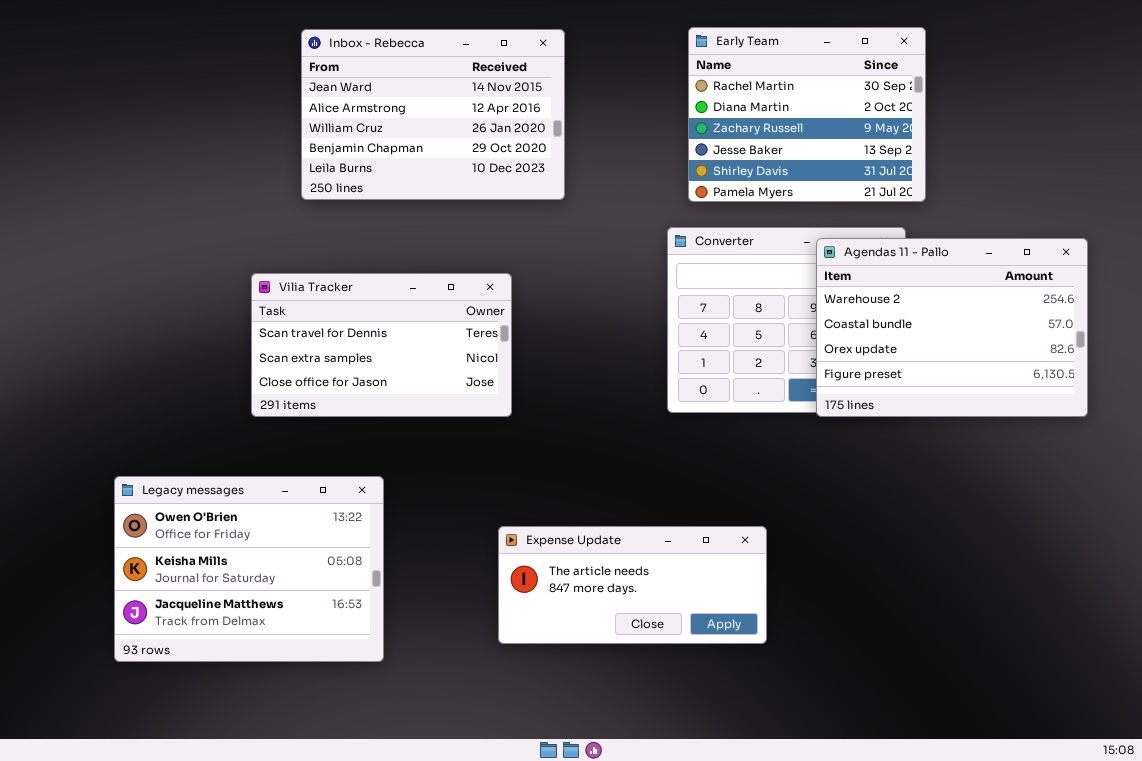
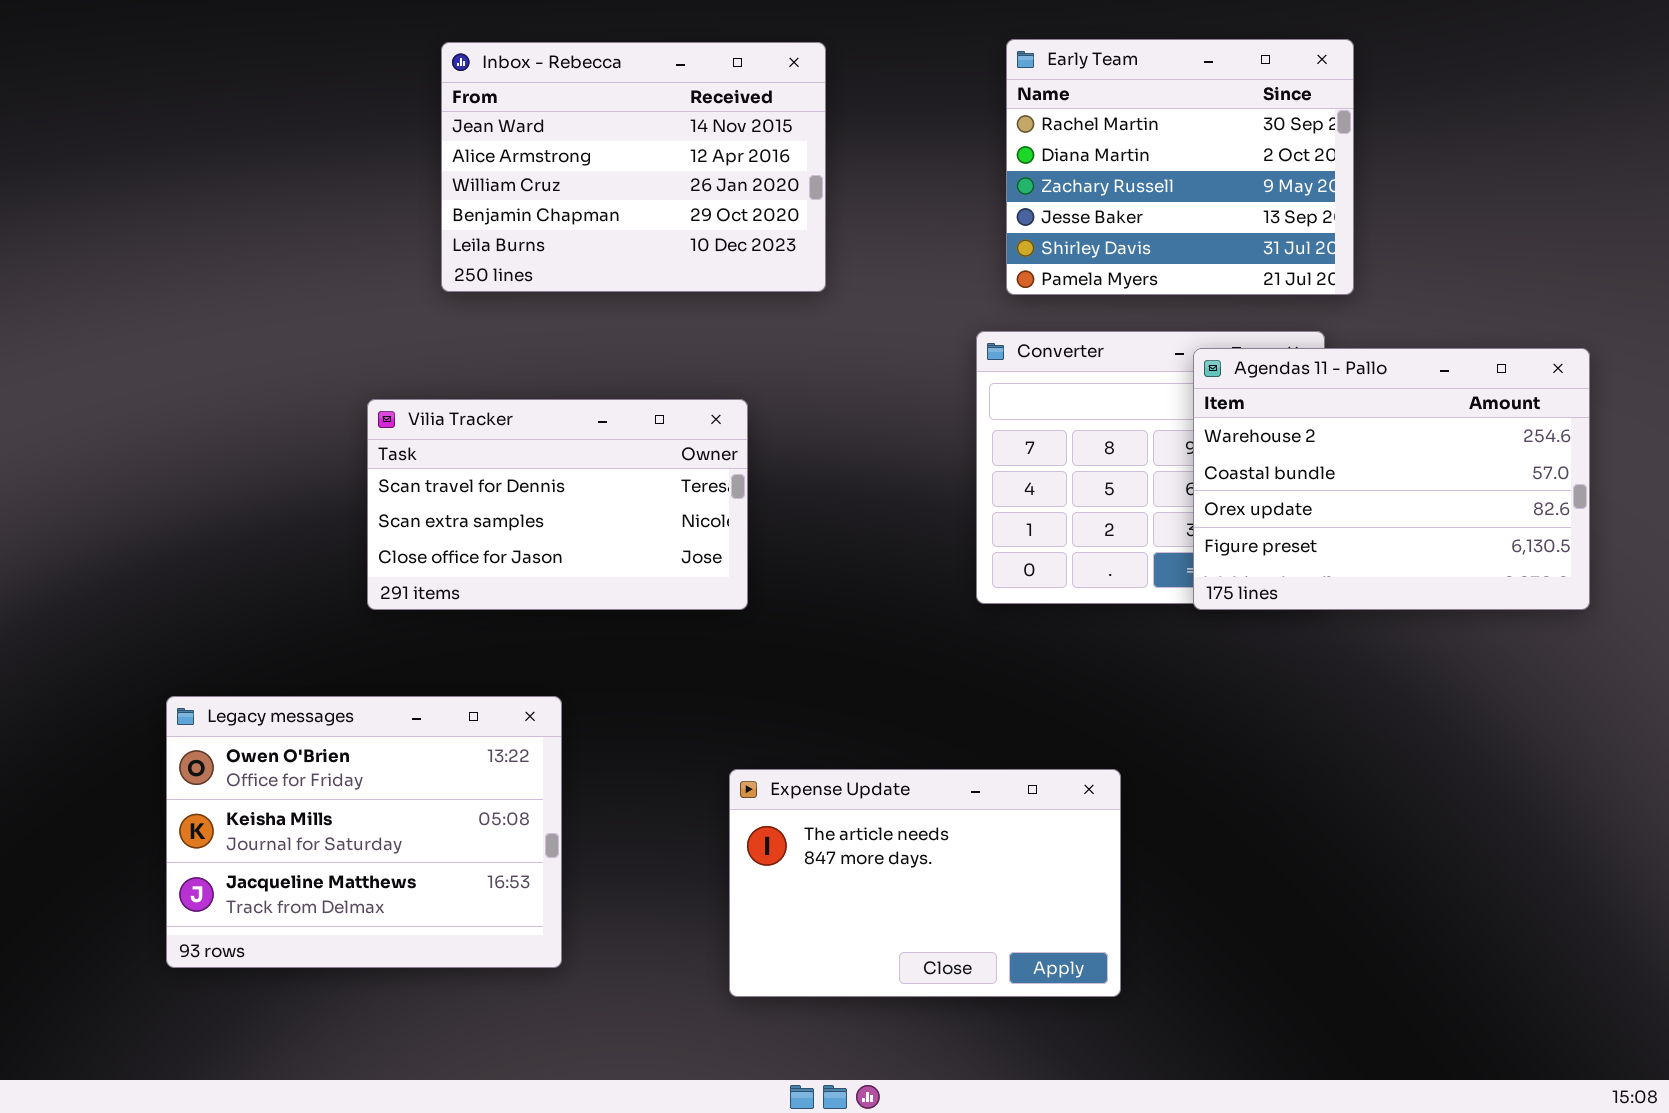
Expense Update: [498,526,767,644] -> [729,769,1121,997], resized

